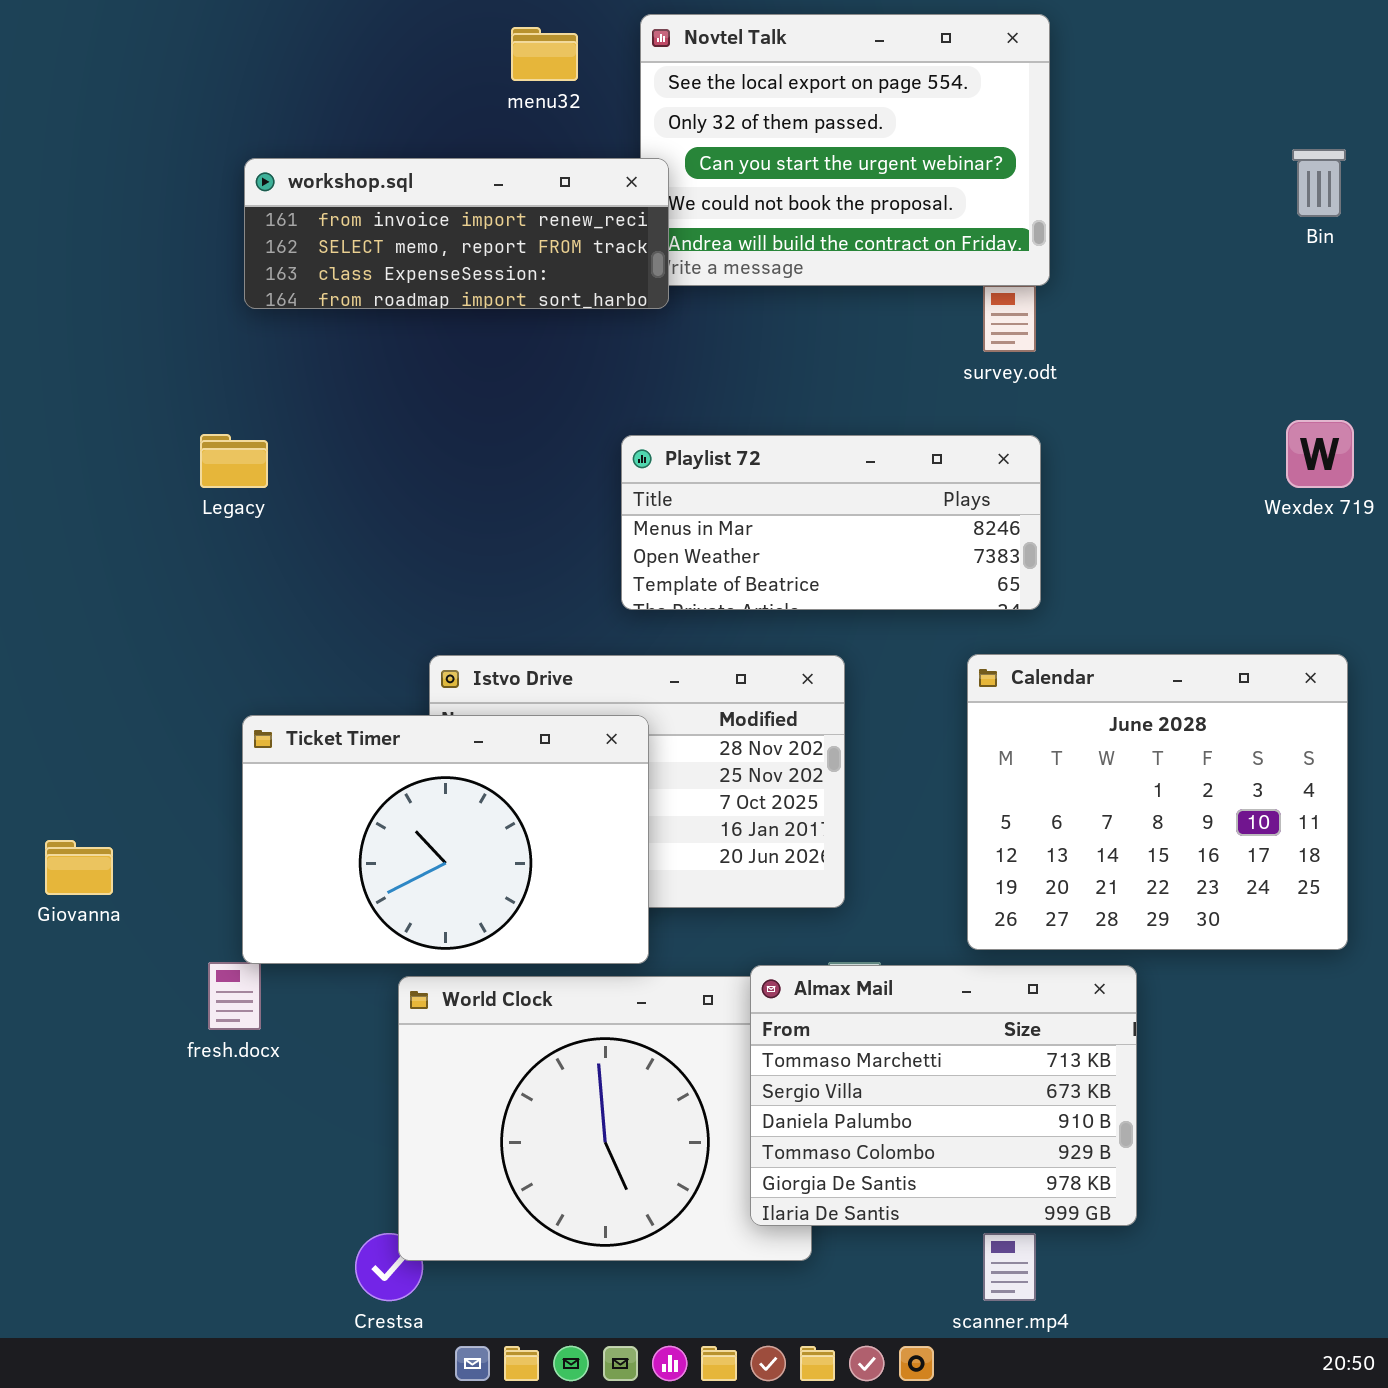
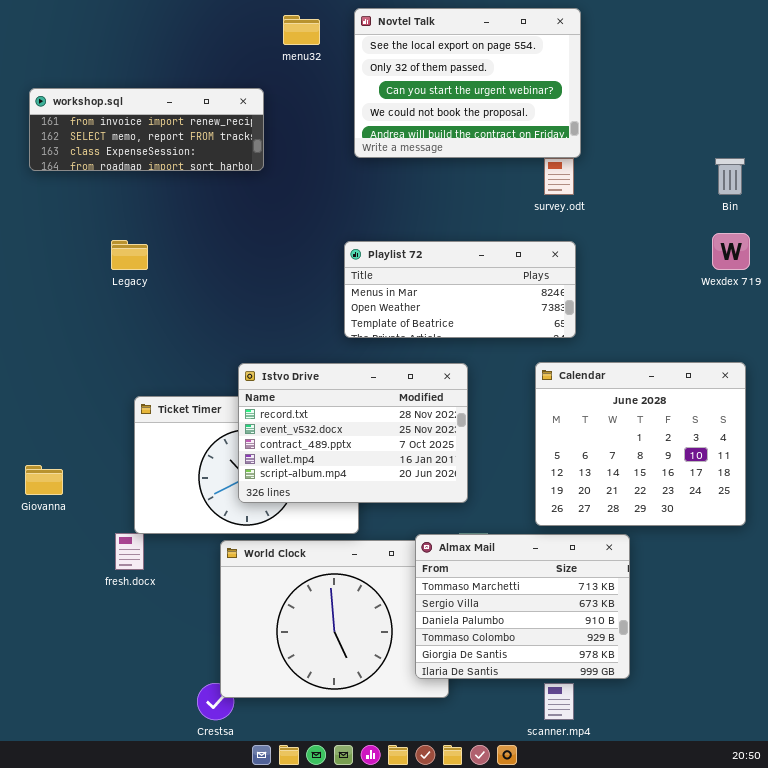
Bin: [1292,149,1346,217] -> [715,158,745,195], moved
workshop.sql: [244,158,669,309] -> [29,88,264,171], moved
Istvo Drive: [429,655,845,908] -> [238,363,468,503], raised

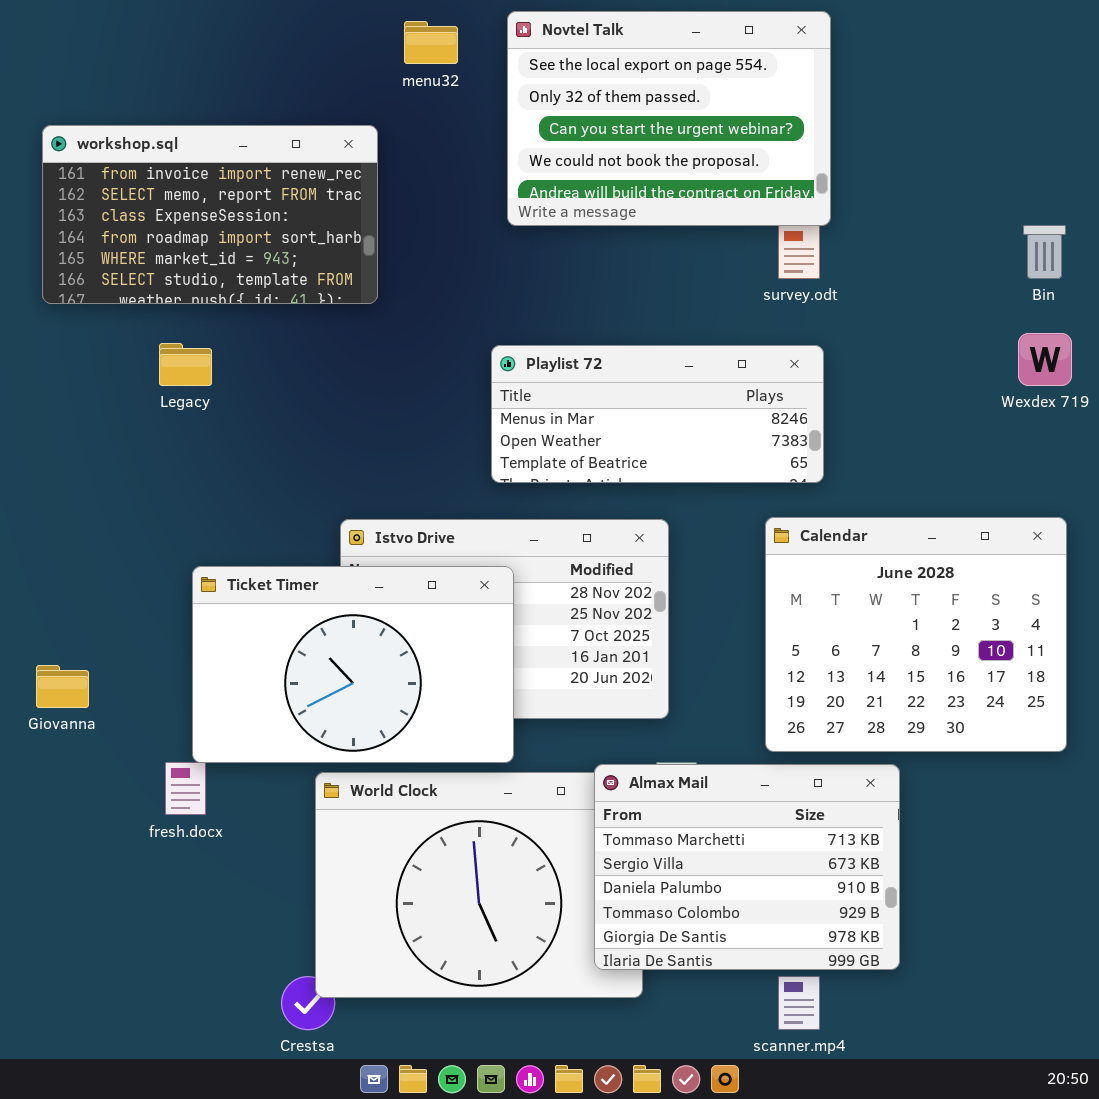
workshop.sql: [29,88,264,171] -> [42,125,378,304], resized
Ticket Timer: [134,396,359,534] -> [192,566,514,763], raised

